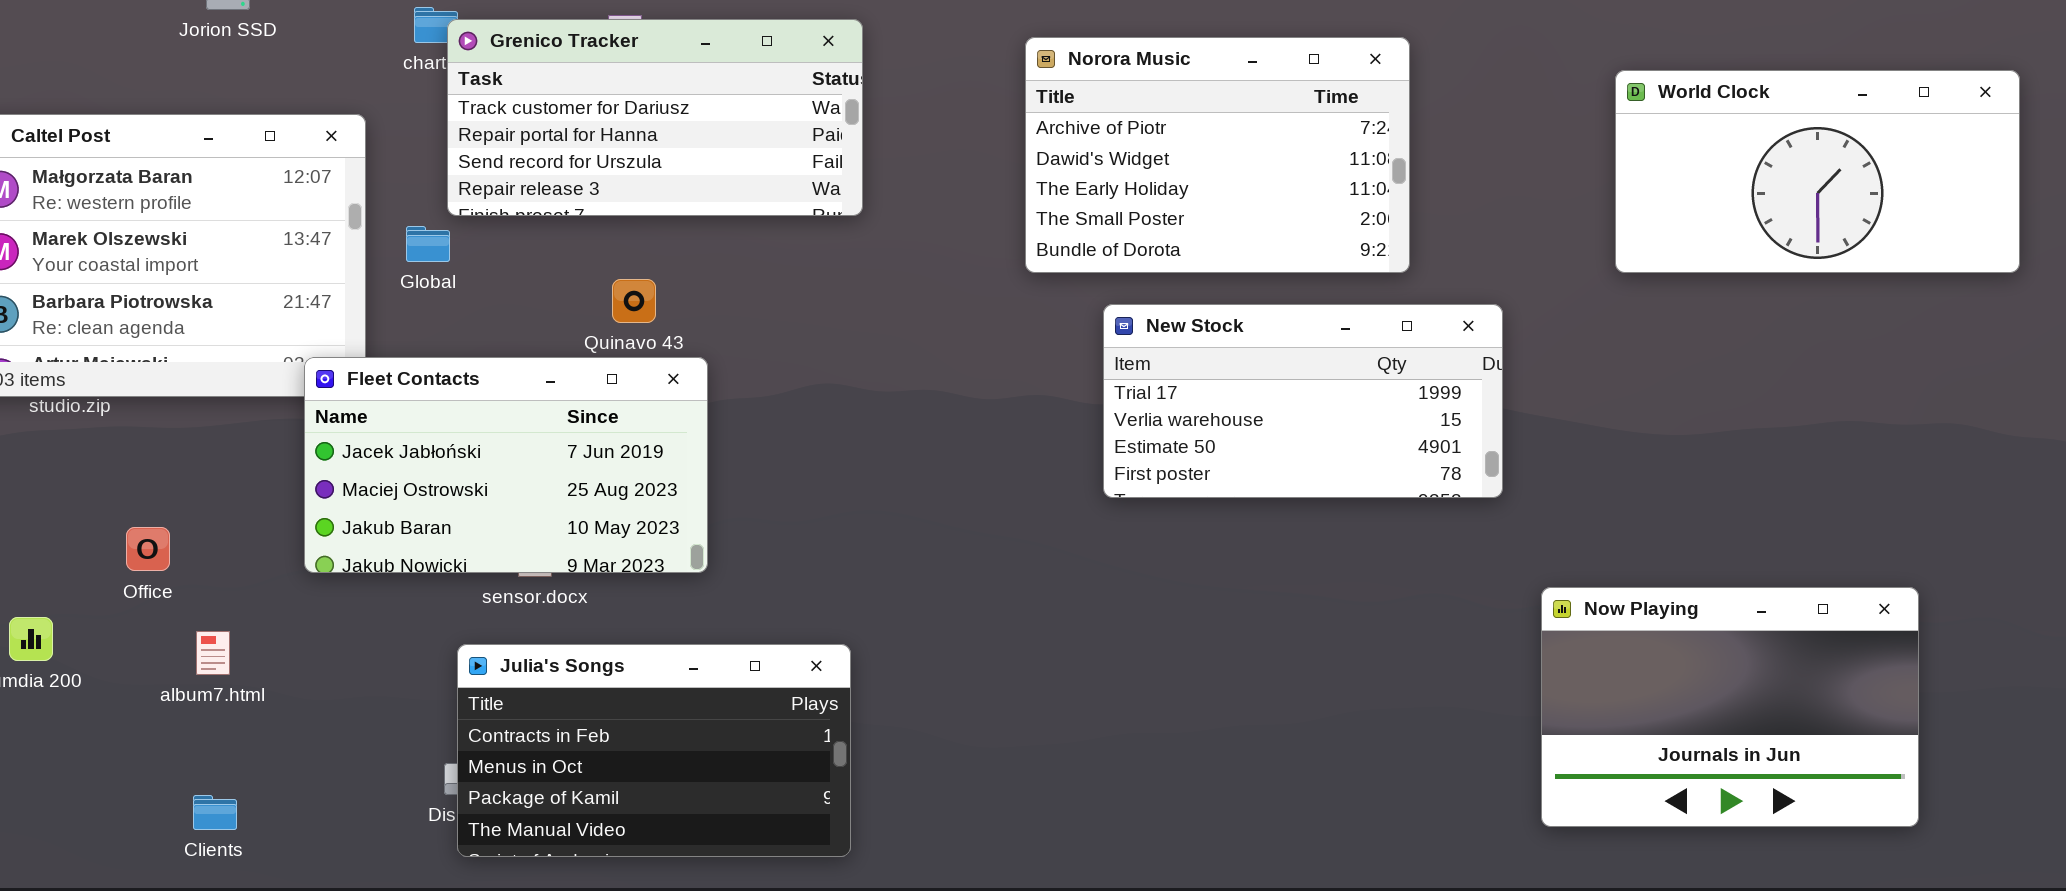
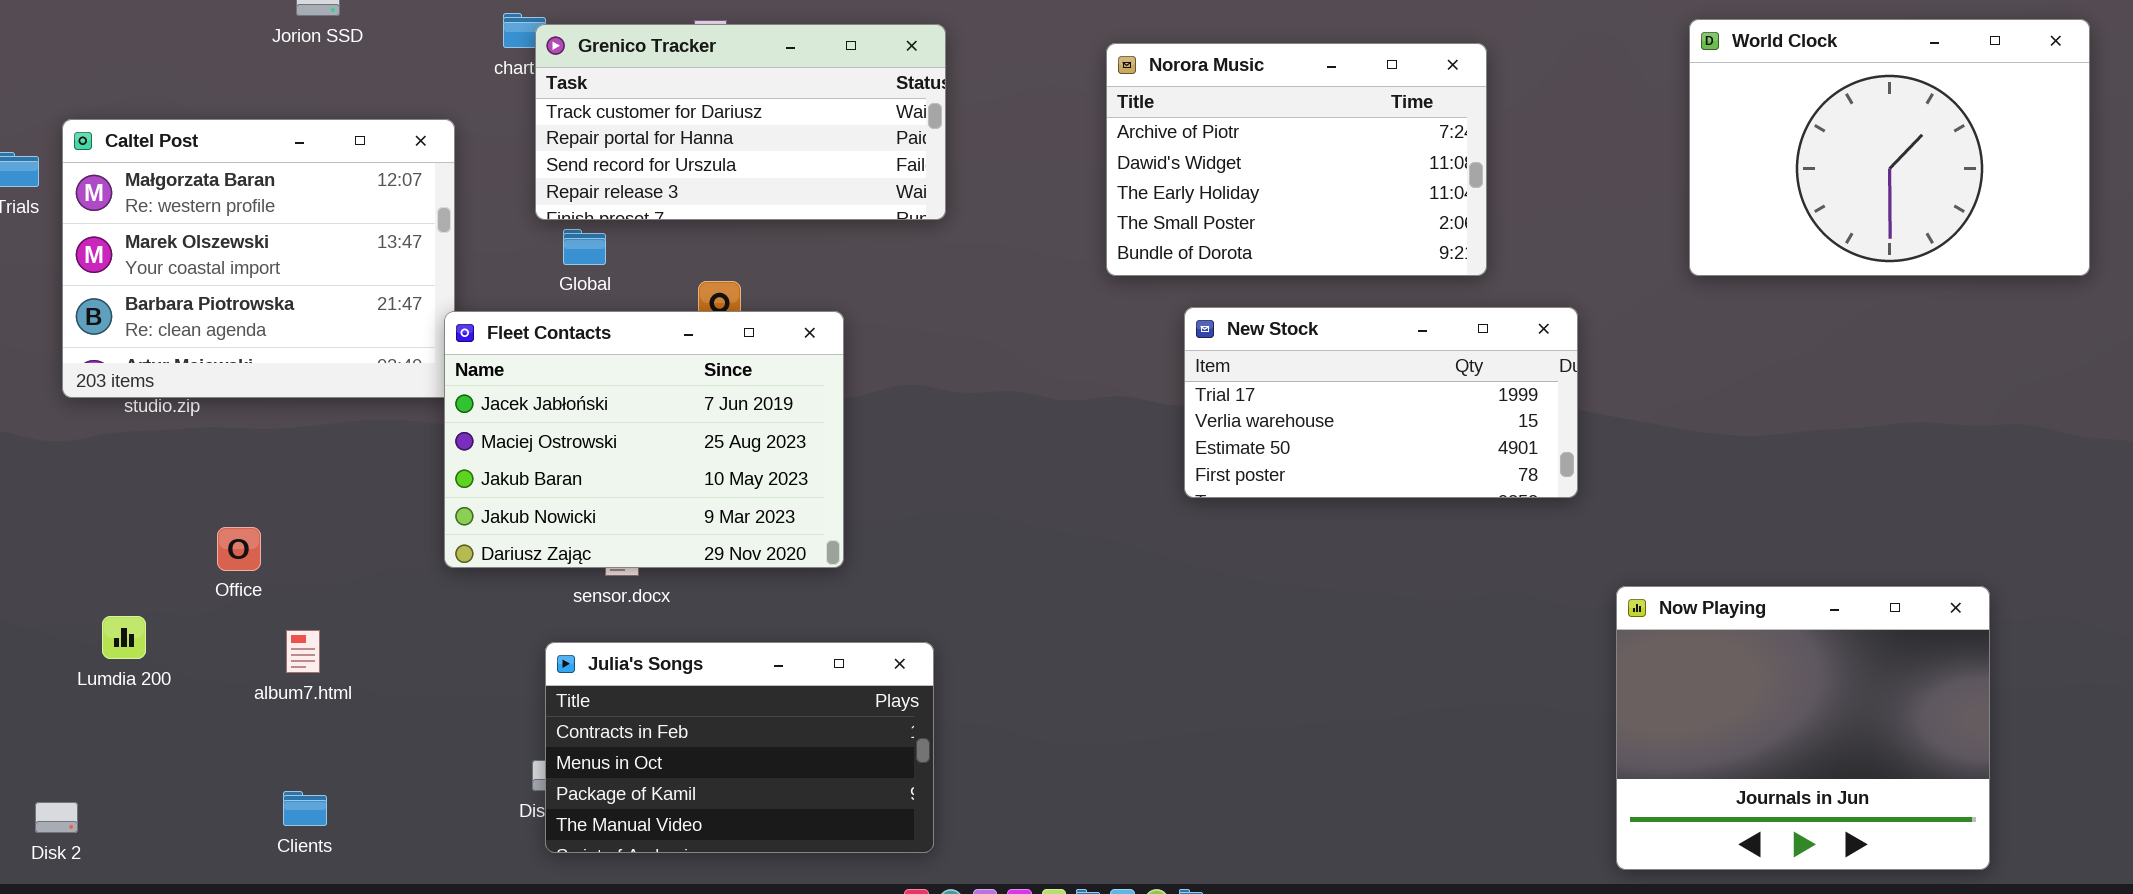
World Clock: [1615,70,2020,273] -> [1689,19,2090,276], resized
Global: [406,226,450,262] -> [563,229,606,265], moved
Fleet Contacts: [304,357,708,573] -> [444,311,844,568], moved, resized
Now Playing: [1541,587,1919,827] -> [1616,586,1990,870], resized

